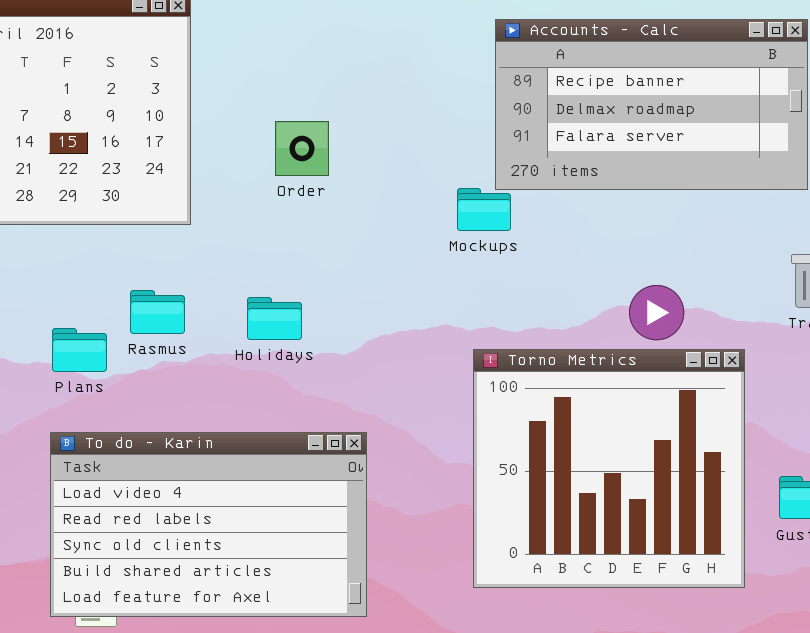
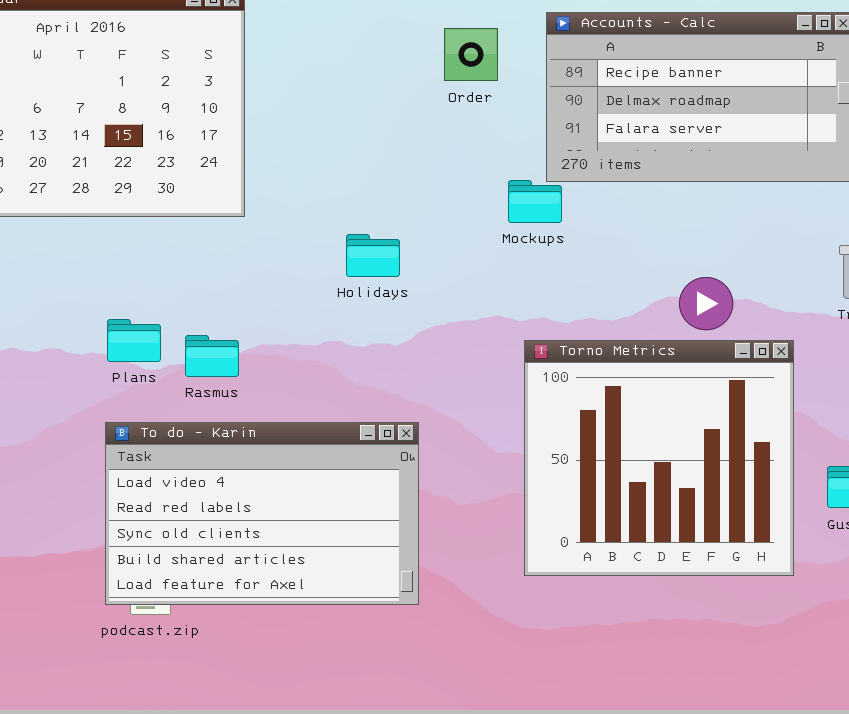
Order: [275,121,329,176] -> [444,28,498,81], moved
Rasmus: [130,290,185,334] -> [185,335,239,377], moved
Holidays: [247,297,302,340] -> [346,234,400,277], moved

